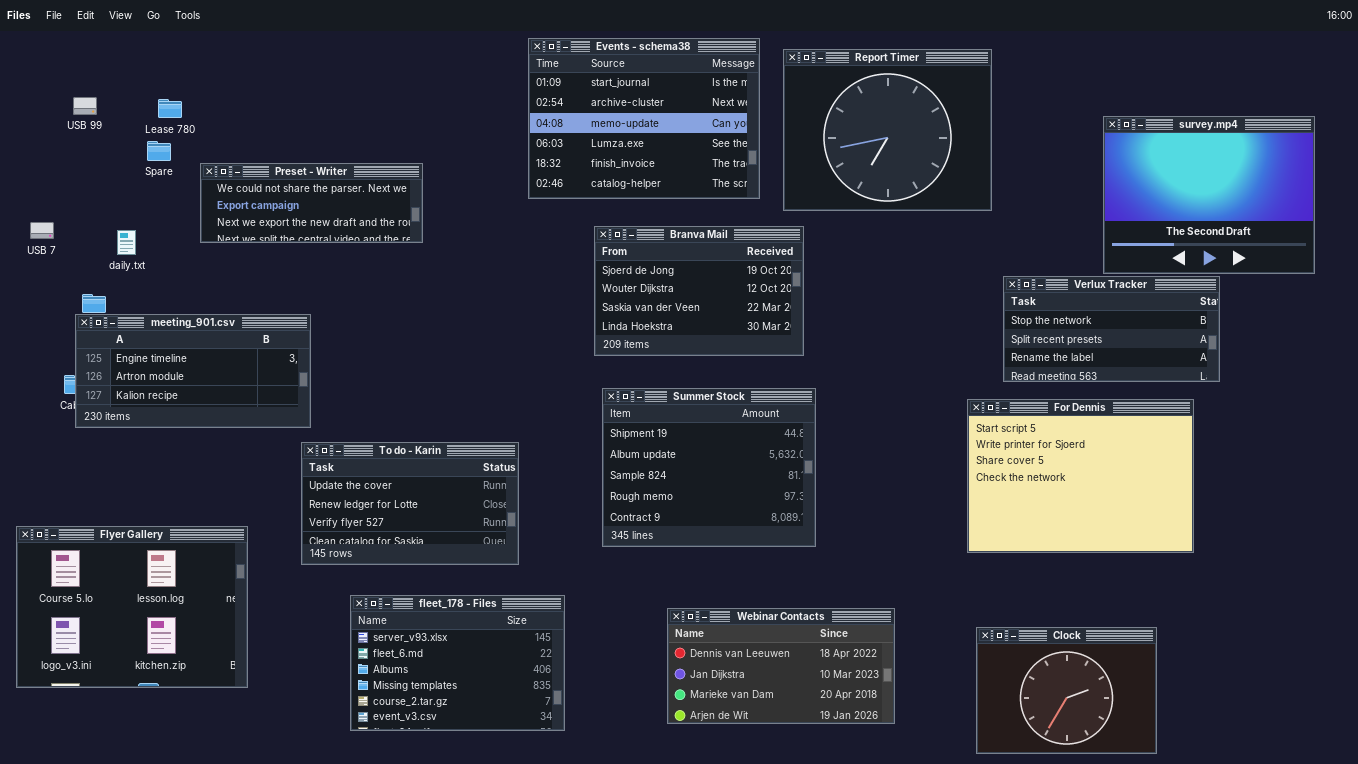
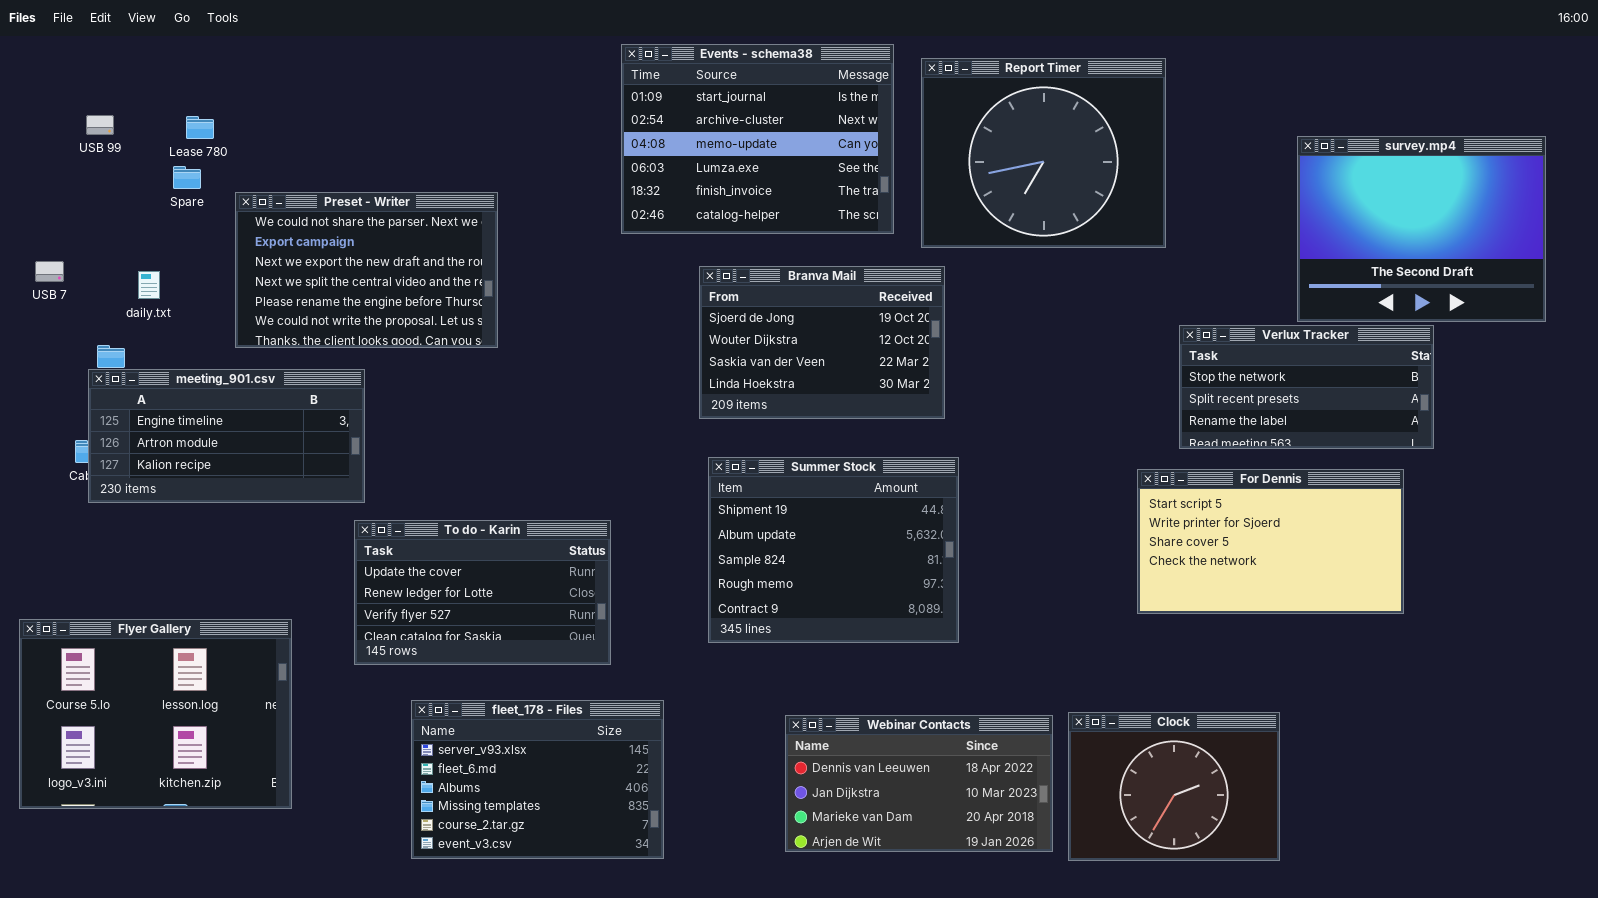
Preset - Writer: [200,163,423,243] -> [235,192,498,348], resized
For Dennis: [967,399,1194,553] -> [1137,469,1404,614], resized
Clock: [976,627,1157,754] -> [1068,712,1280,861], moved

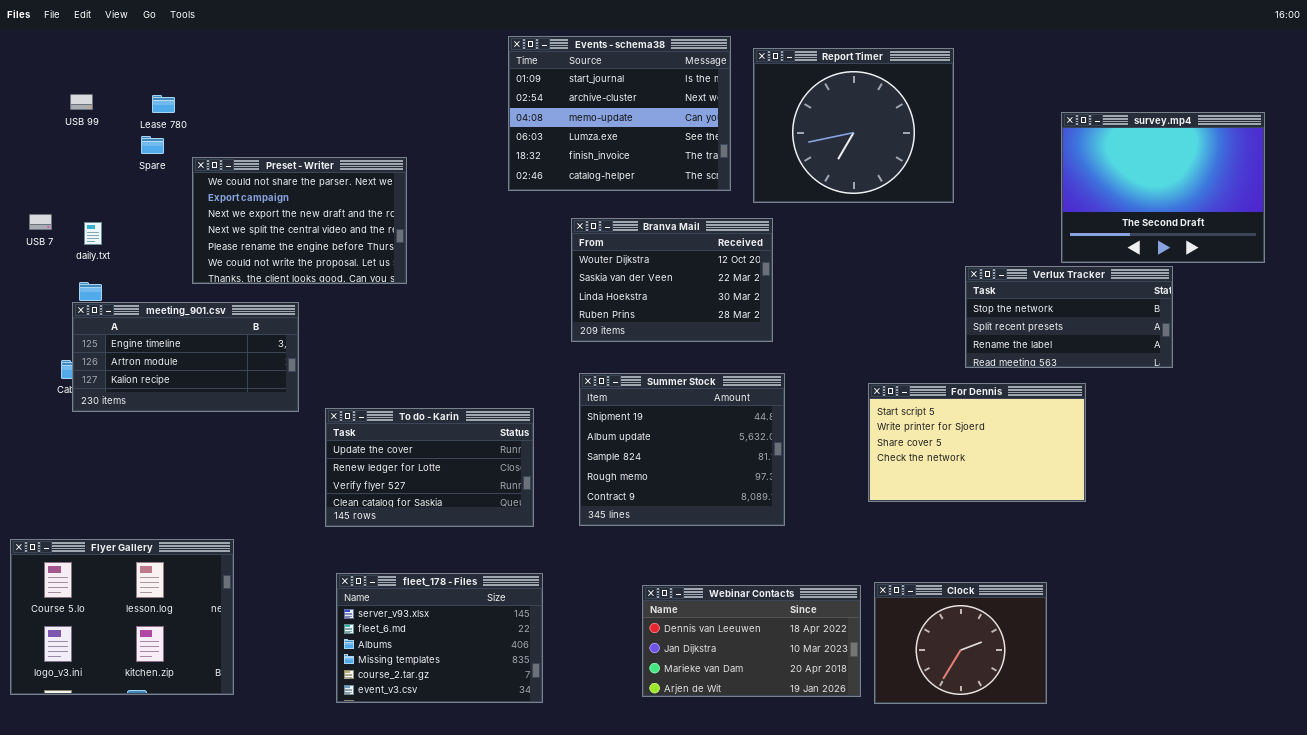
Branva Mail: [699,266,945,419] -> [571,218,773,342], scrolled down 1 row
daily.txt: [138,271,160,299] -> [84,222,102,245], moved
For Dennis: [1137,469,1404,614] -> [868,383,1086,502], moved
To do - Karin: [354,520,611,665] -> [325,408,534,527], moved
Flyer Gallery: [19,619,292,809] -> [10,539,234,695], moved

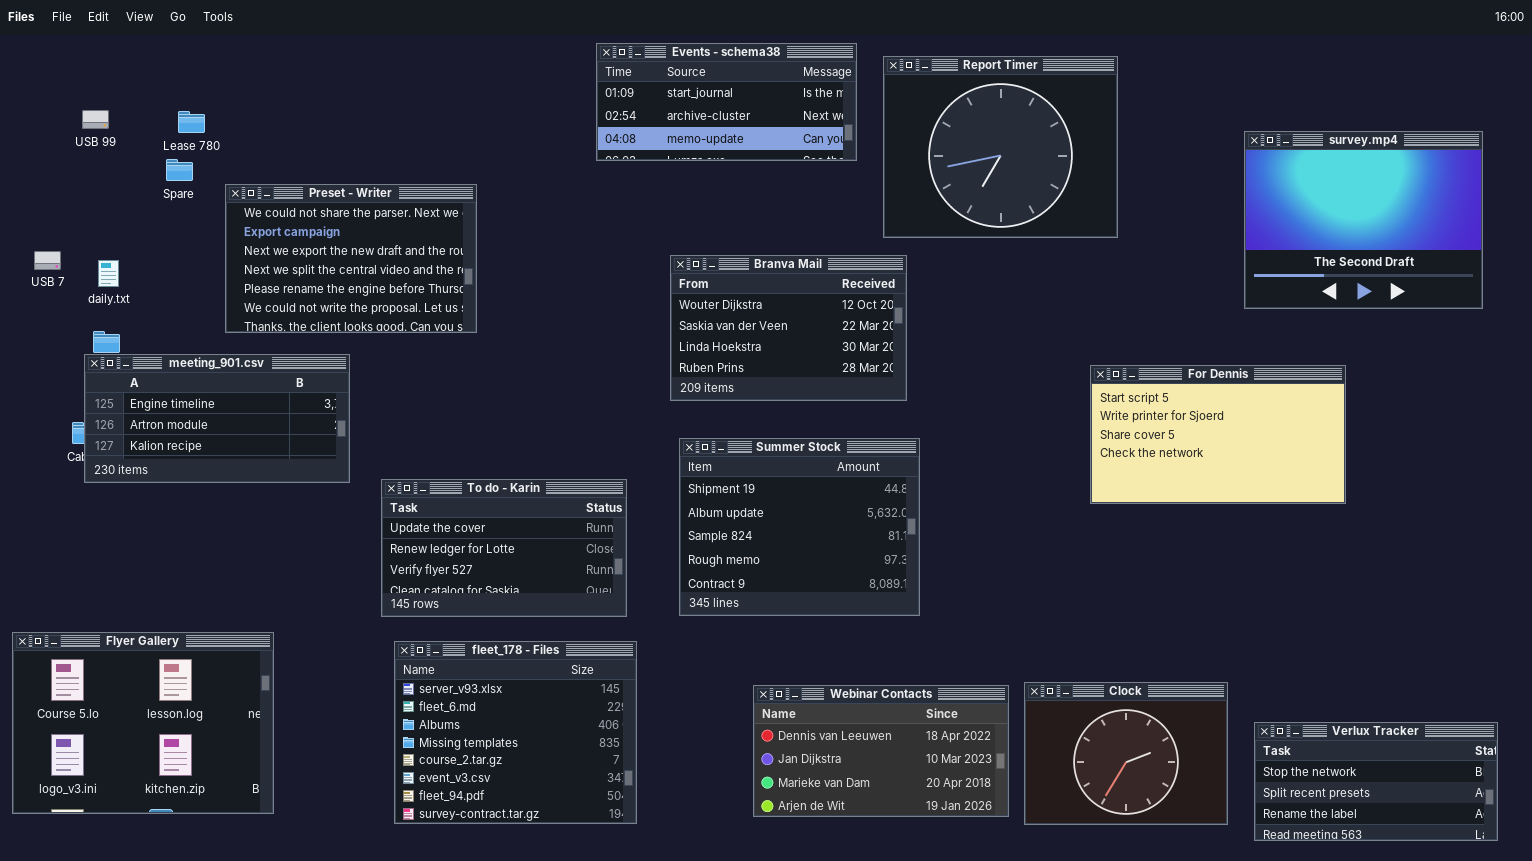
Events - schema38: [508,36,731,191] -> [596,43,857,161], resized
Verlux Tracker: [965,266,1173,368] -> [1254,722,1498,841], moved
For Dennis: [868,383,1086,502] -> [1090,365,1346,504], moved
fleet_178 - Files: [336,573,543,703] -> [394,641,637,824], resized

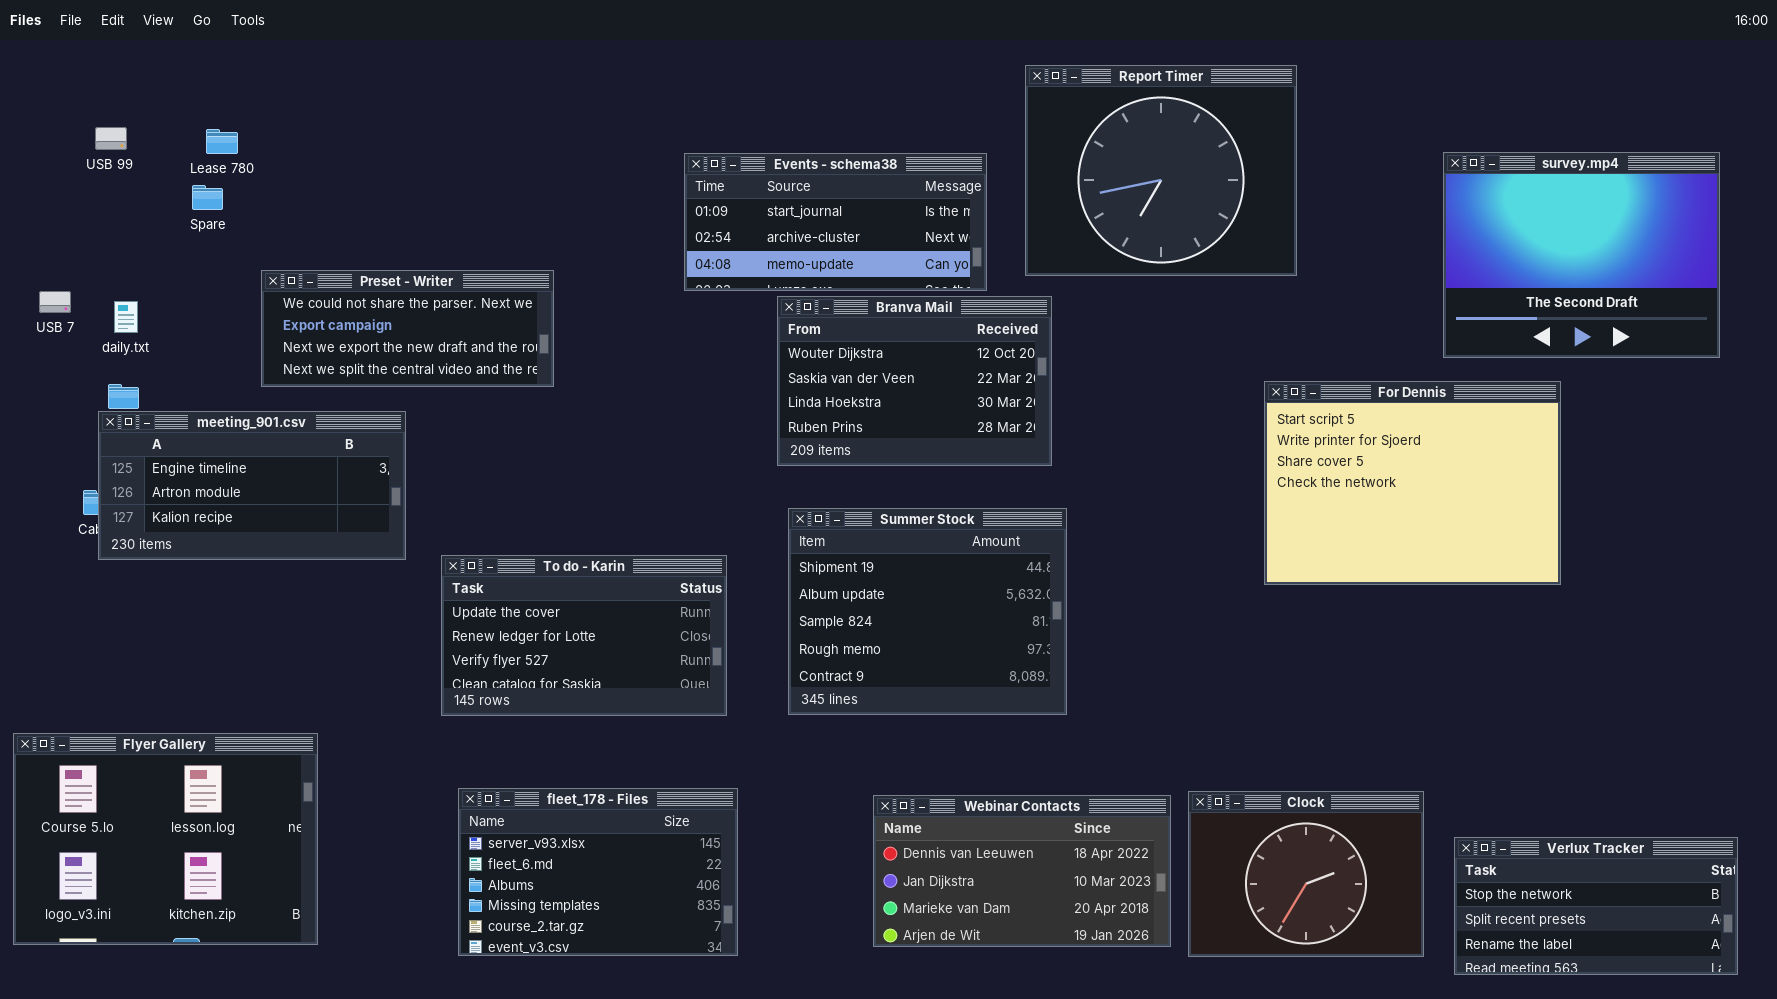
Events - schema38: [596,43,857,161] -> [684,153,987,291], moved
Preset - Writer: [225,184,477,333] -> [261,270,554,387], resized
For Dennis: [1090,365,1346,504] -> [1264,381,1561,585], resized
fleet_178 - Files: [394,641,637,824] -> [458,788,738,956], resized

